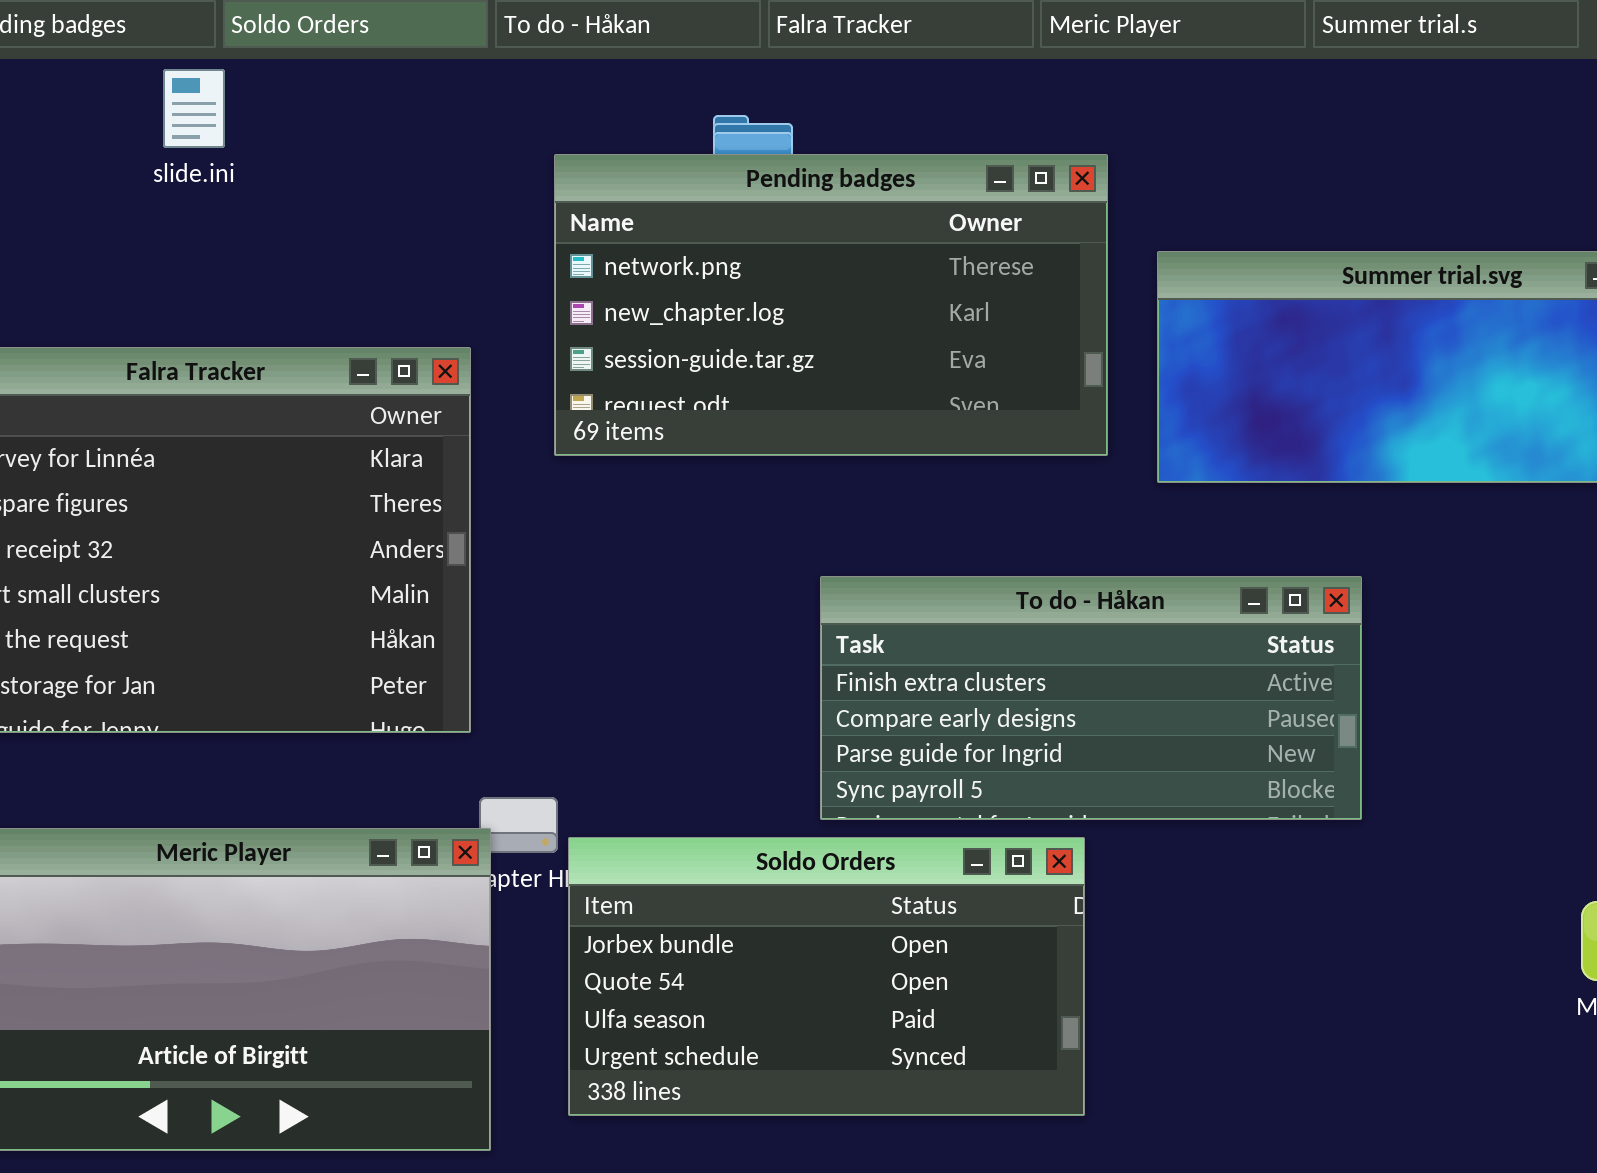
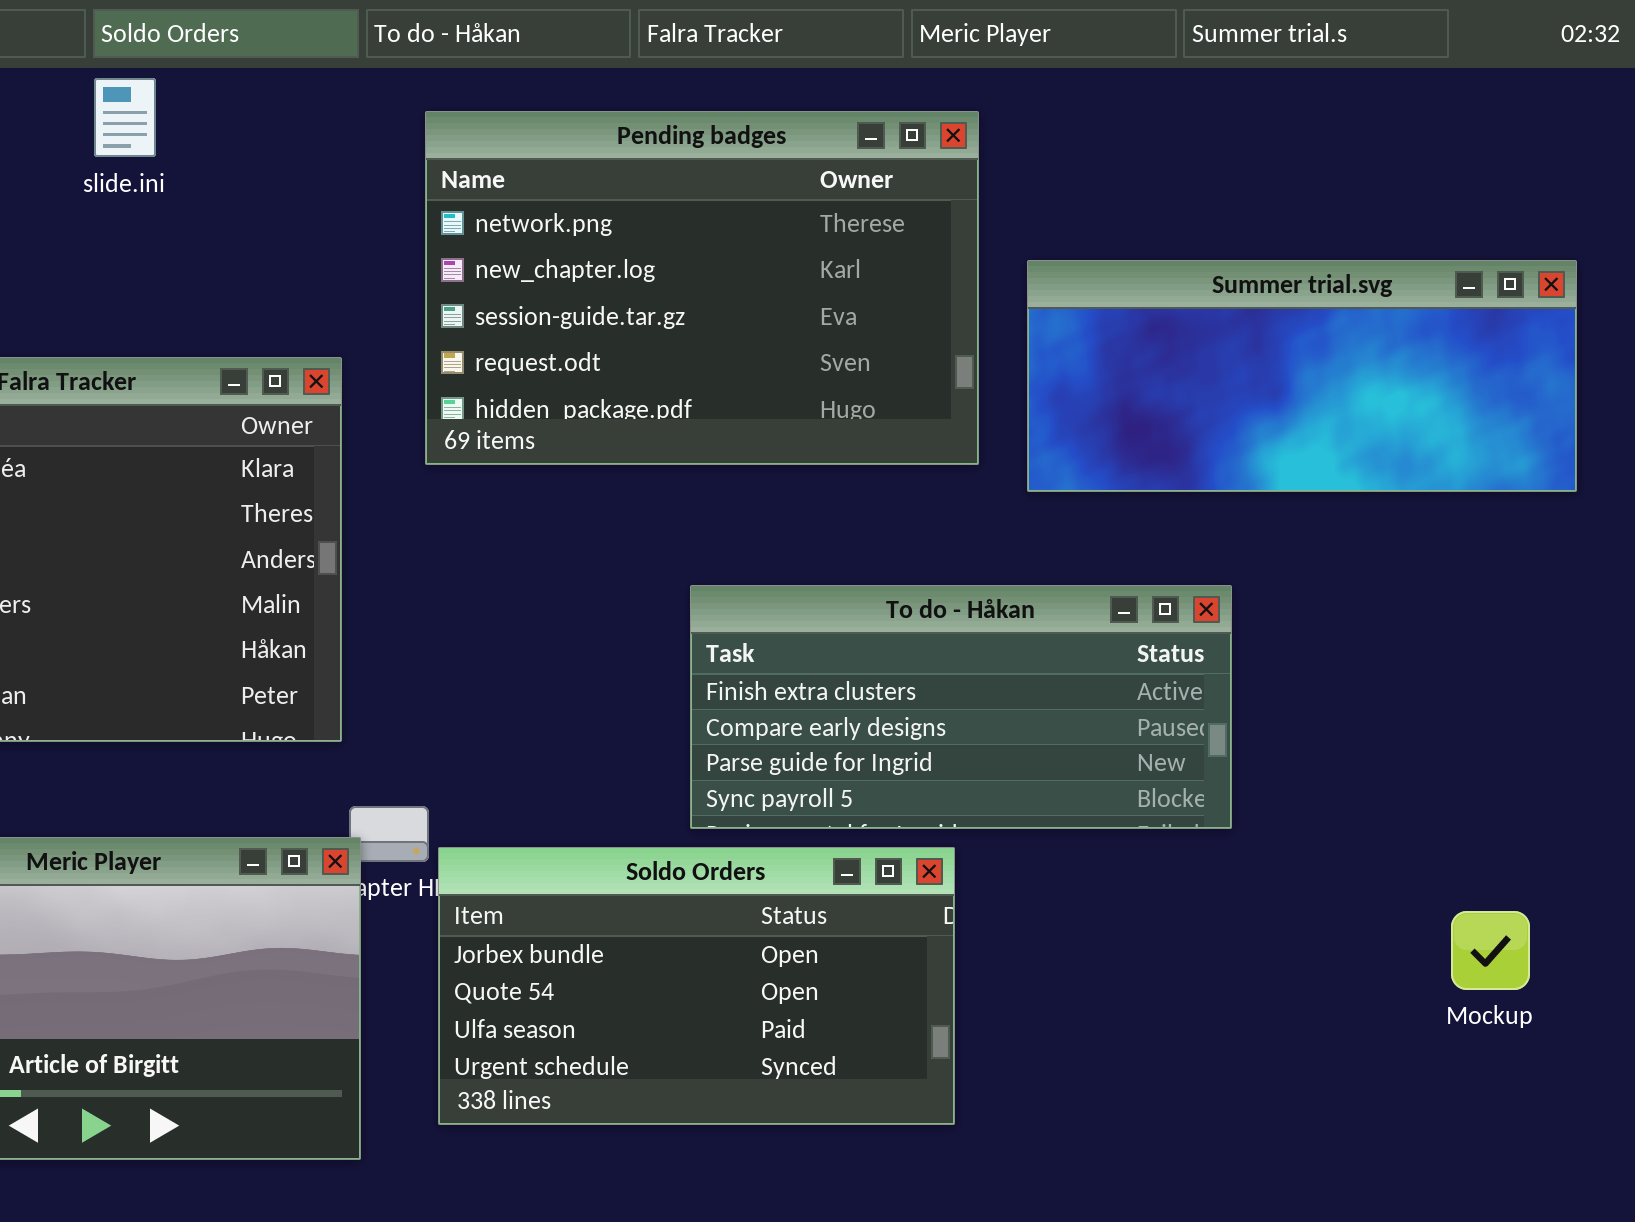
slide.ini: [163,69,225,148] -> [94,78,156,157], moved
Pending badges: [554,154,1108,456] -> [425,111,979,465], resized

